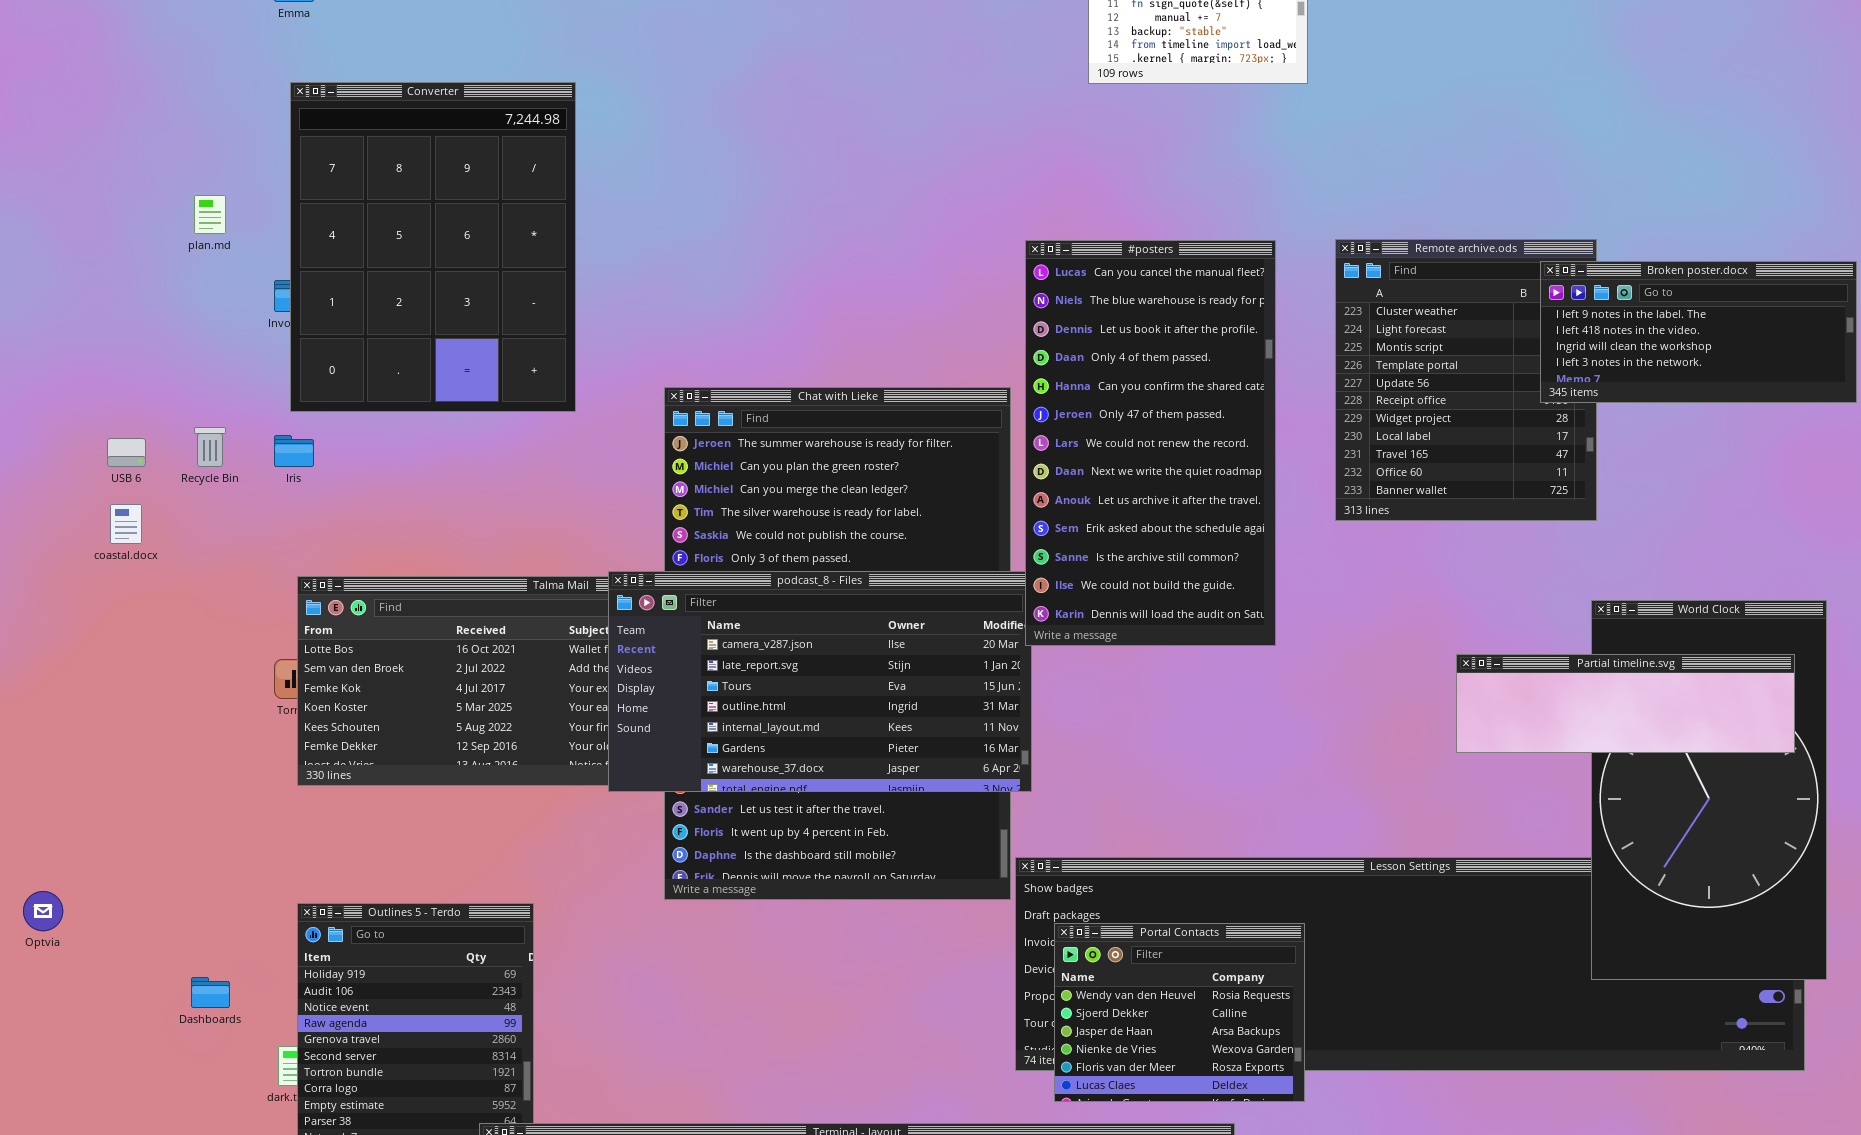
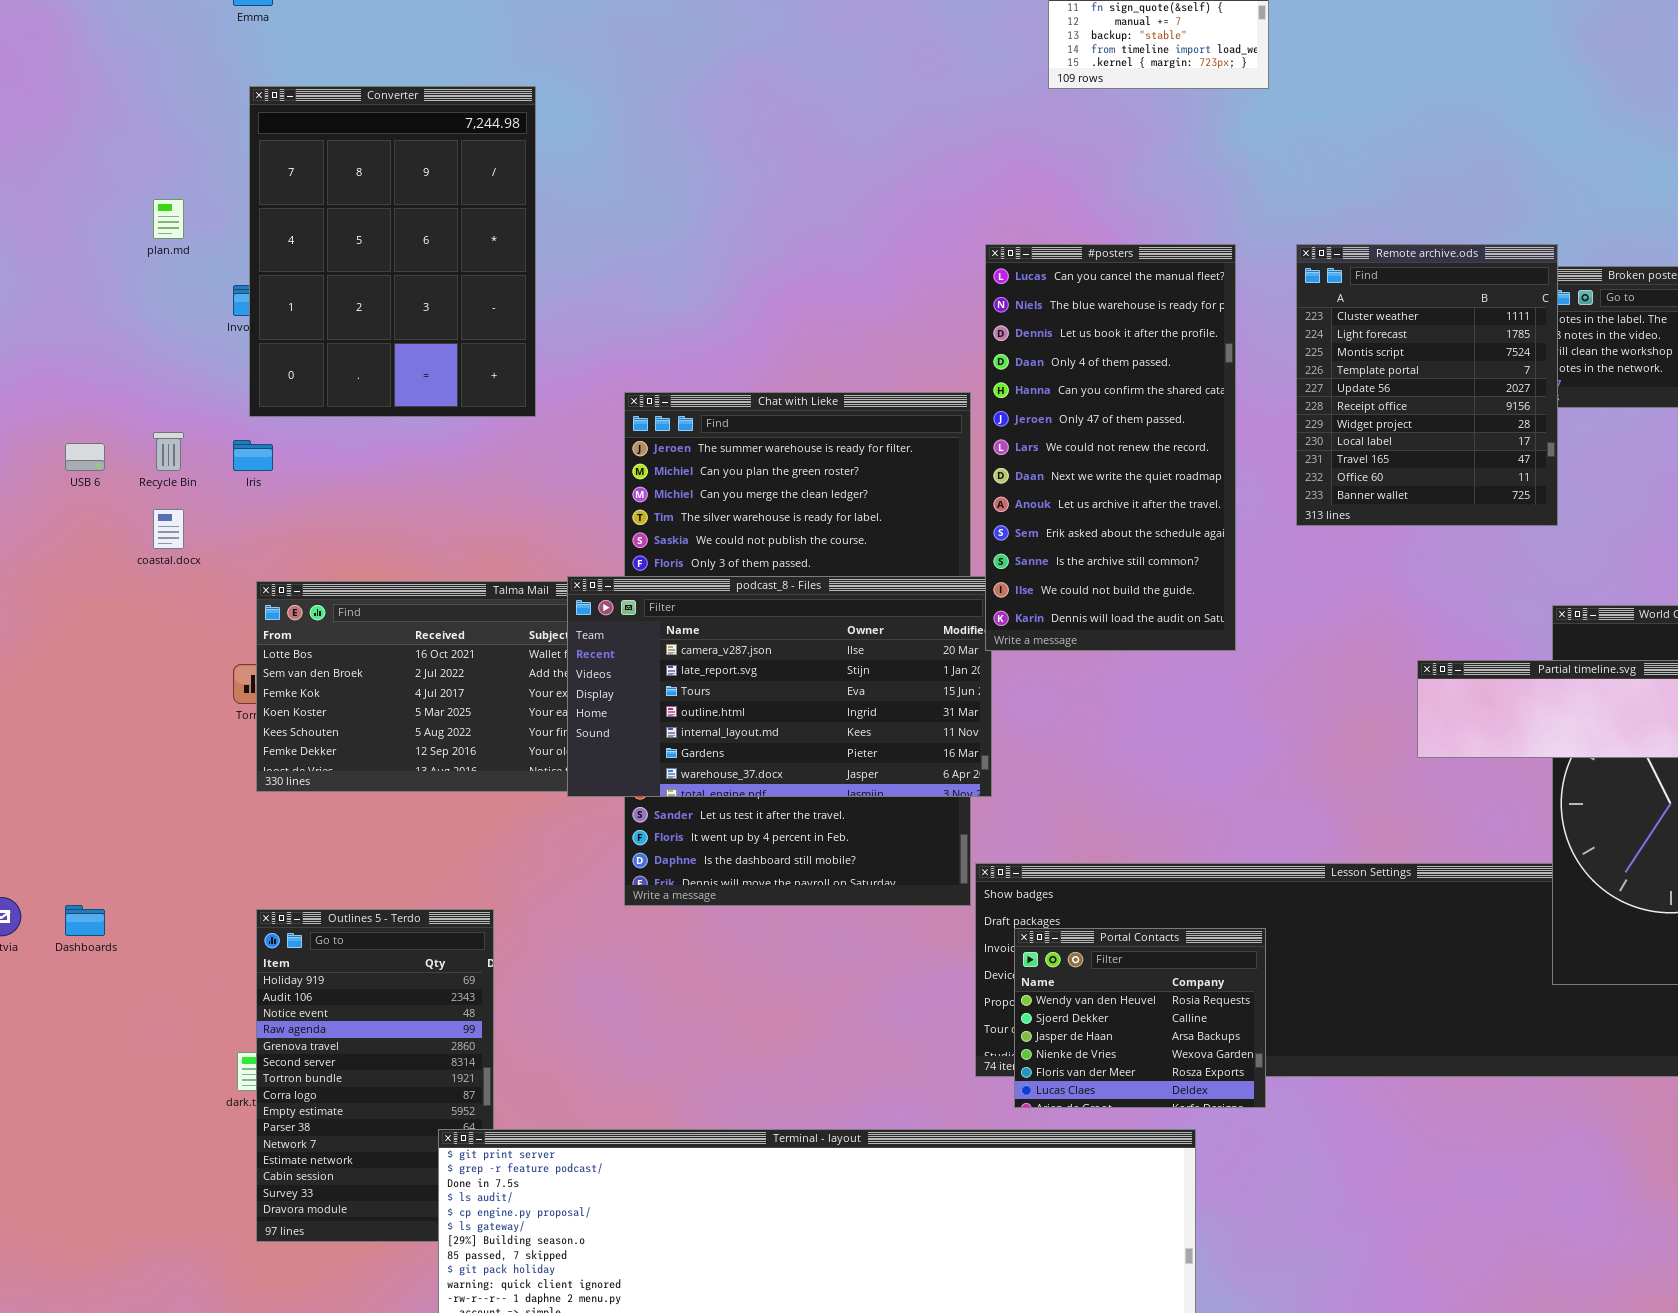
Remote archive.ods: [1335,239,1597,521] -> [1296,244,1558,526], raised
coastal.docx: [110,504,142,544] -> [153,509,184,549], moved
Dashboards: [191,977,230,1008] -> [65,905,105,936], moved

